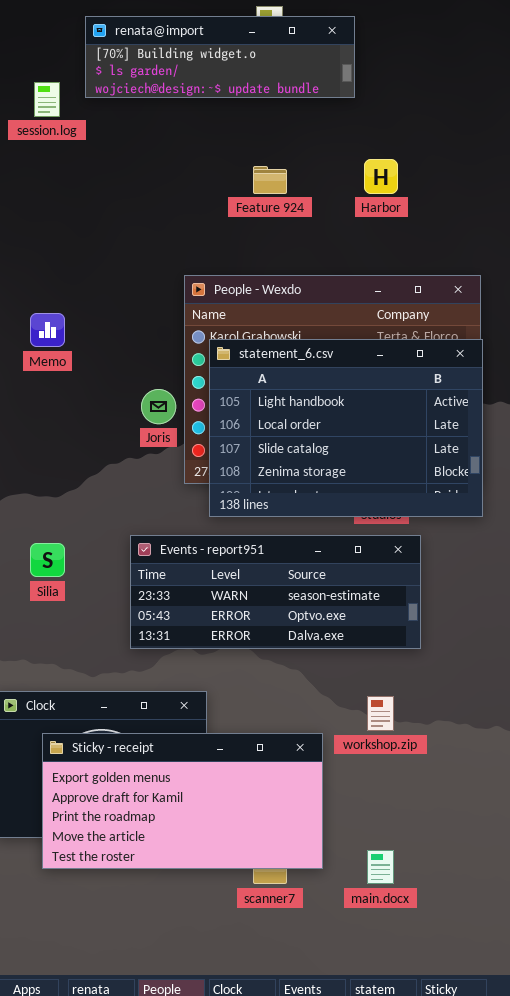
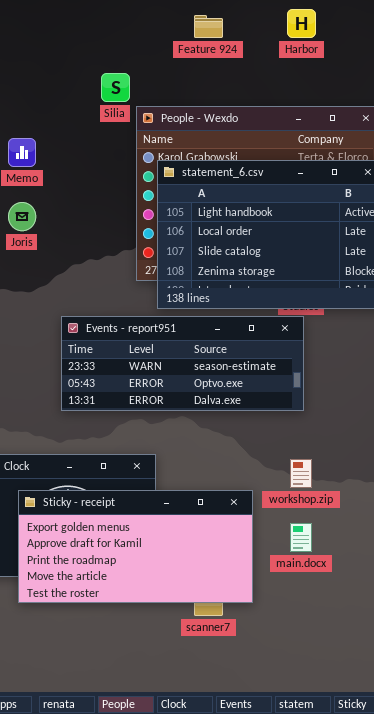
Joris: [141,389,176,424] -> [8,202,36,231], moved
Events - report951: [130,535,421,649] -> [61,316,304,411], moved
Silia: [30,543,65,577] -> [101,73,130,102], moved
main.docx: [367,850,394,884] -> [290,523,312,552], moved

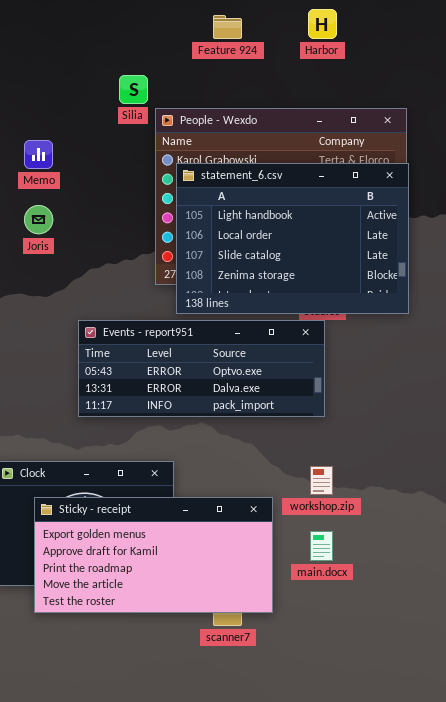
Events - report951: [61,316,304,411] -> [78,320,325,417], scrolled down 1 row

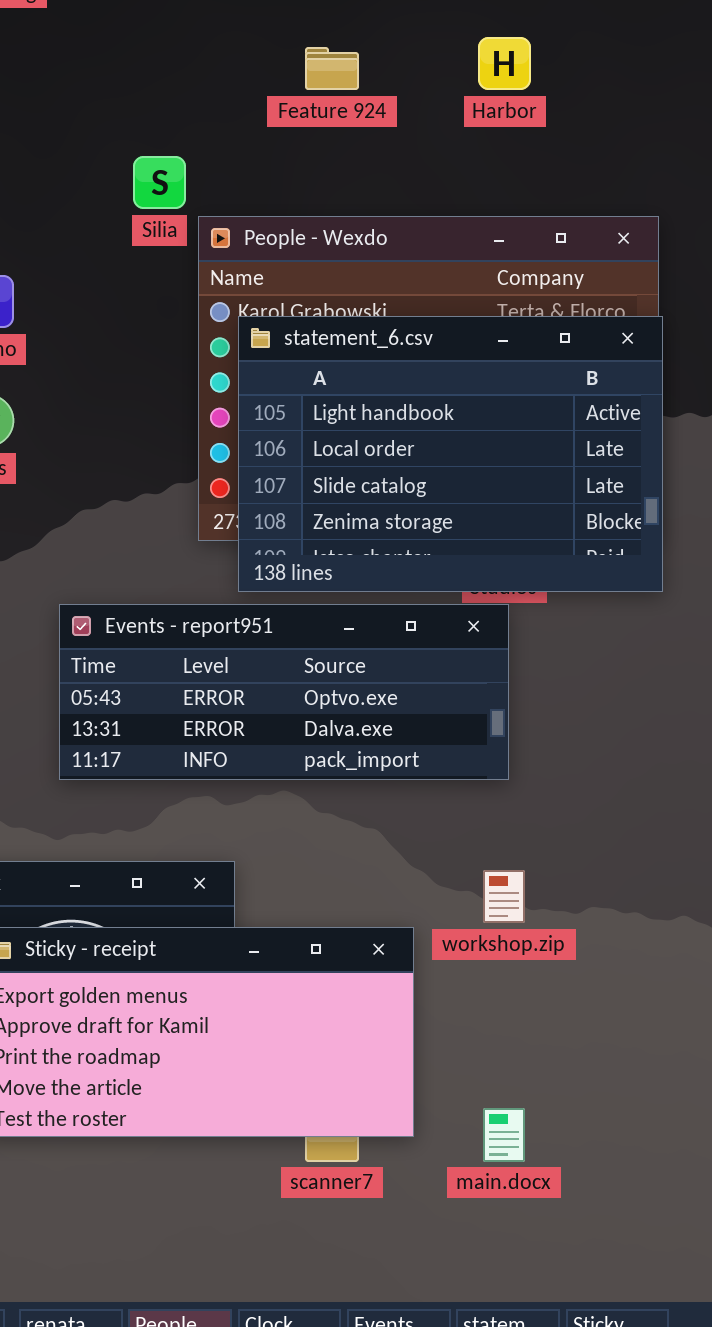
main.docx: [310,531,333,561] -> [483,1108,525,1162], moved

